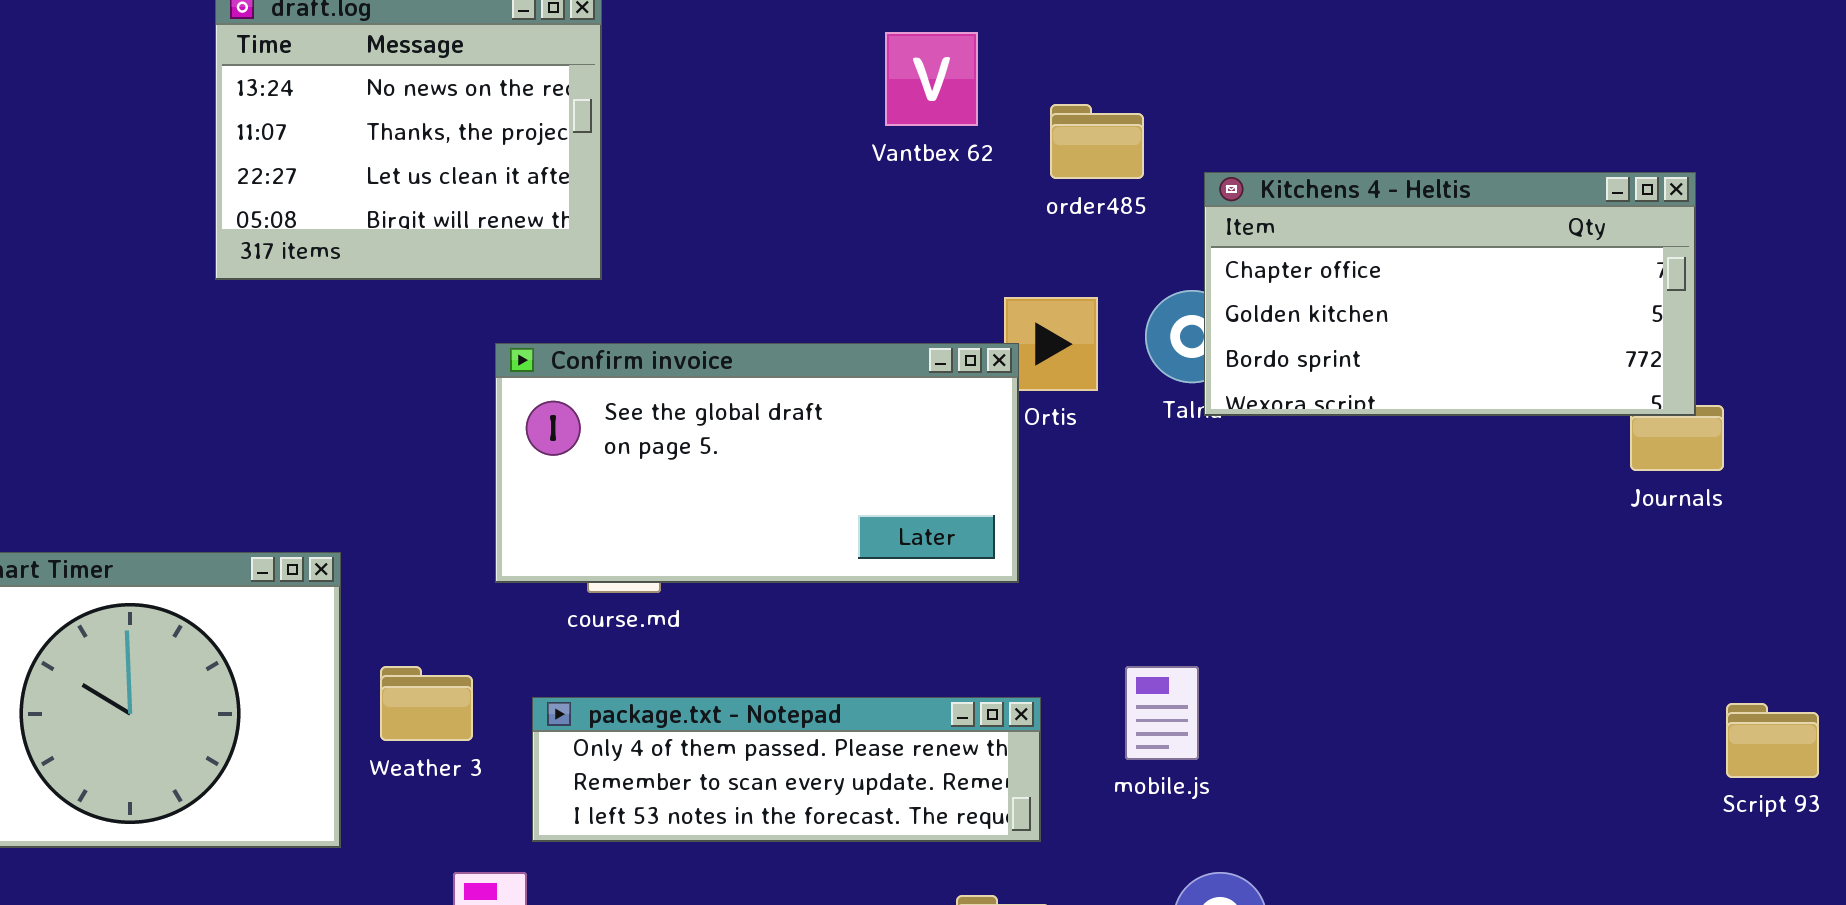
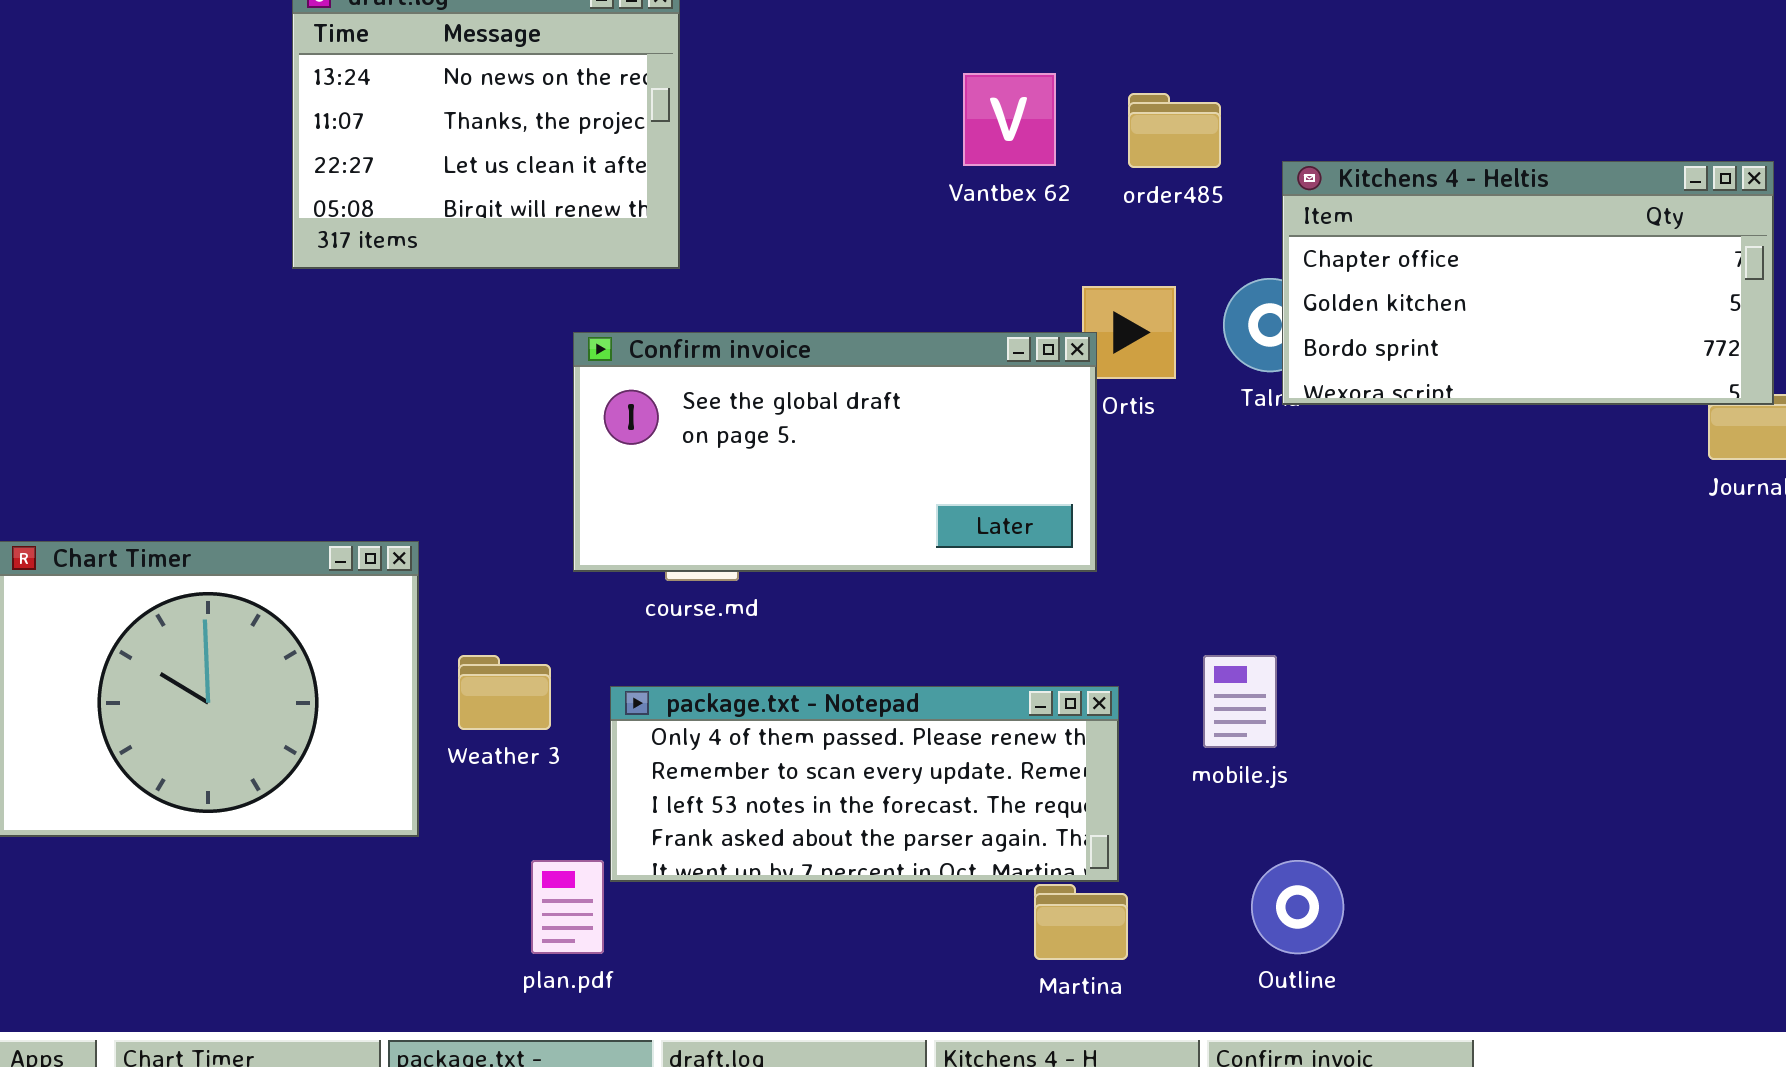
Vantbex 62: [885,32,978,126] -> [963,73,1056,166], moved
package.txt - Notepad: [532,697,1041,842] -> [610,686,1119,882], resized

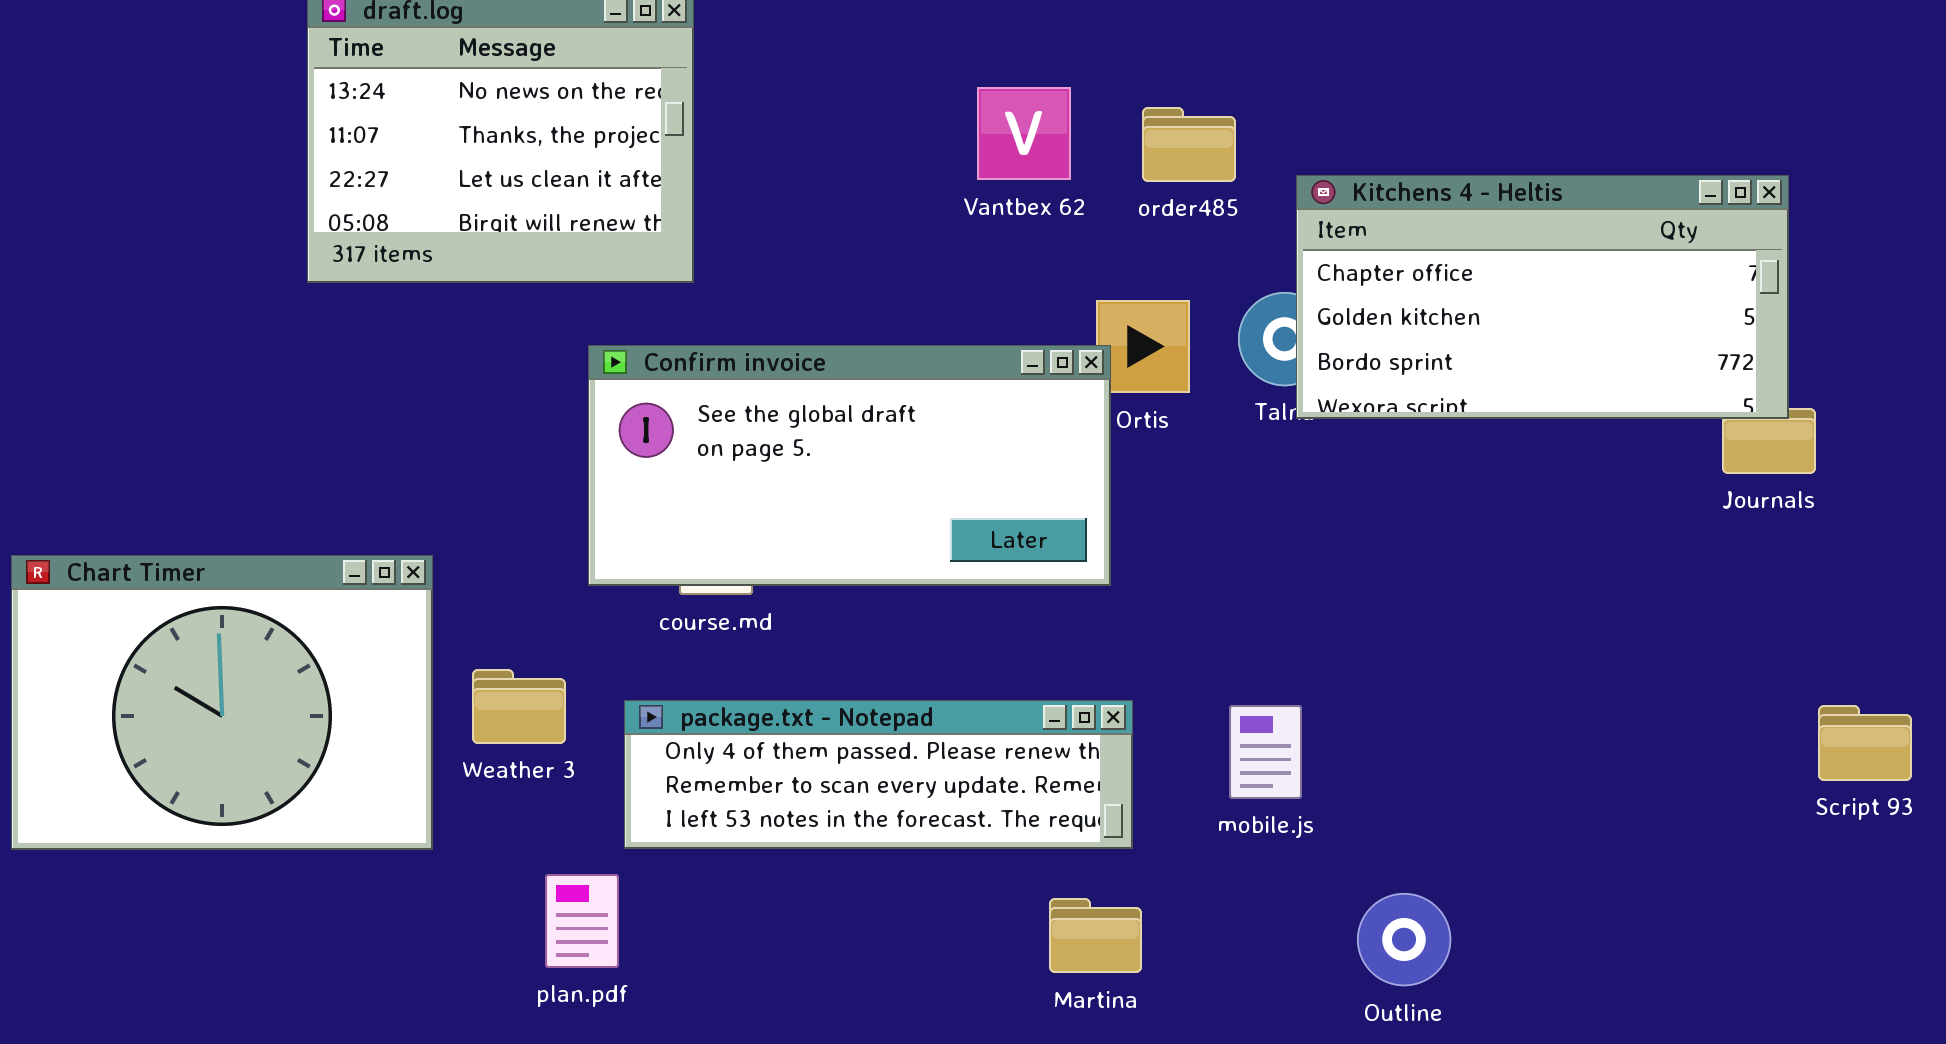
mobile.js: [1203,655,1277,748] -> [1229,705,1302,799], moved
package.txt - Notepad: [610,686,1119,882] -> [624,700,1133,849], resized
Outline: [1251,860,1344,954] -> [1357,893,1451,986], moved

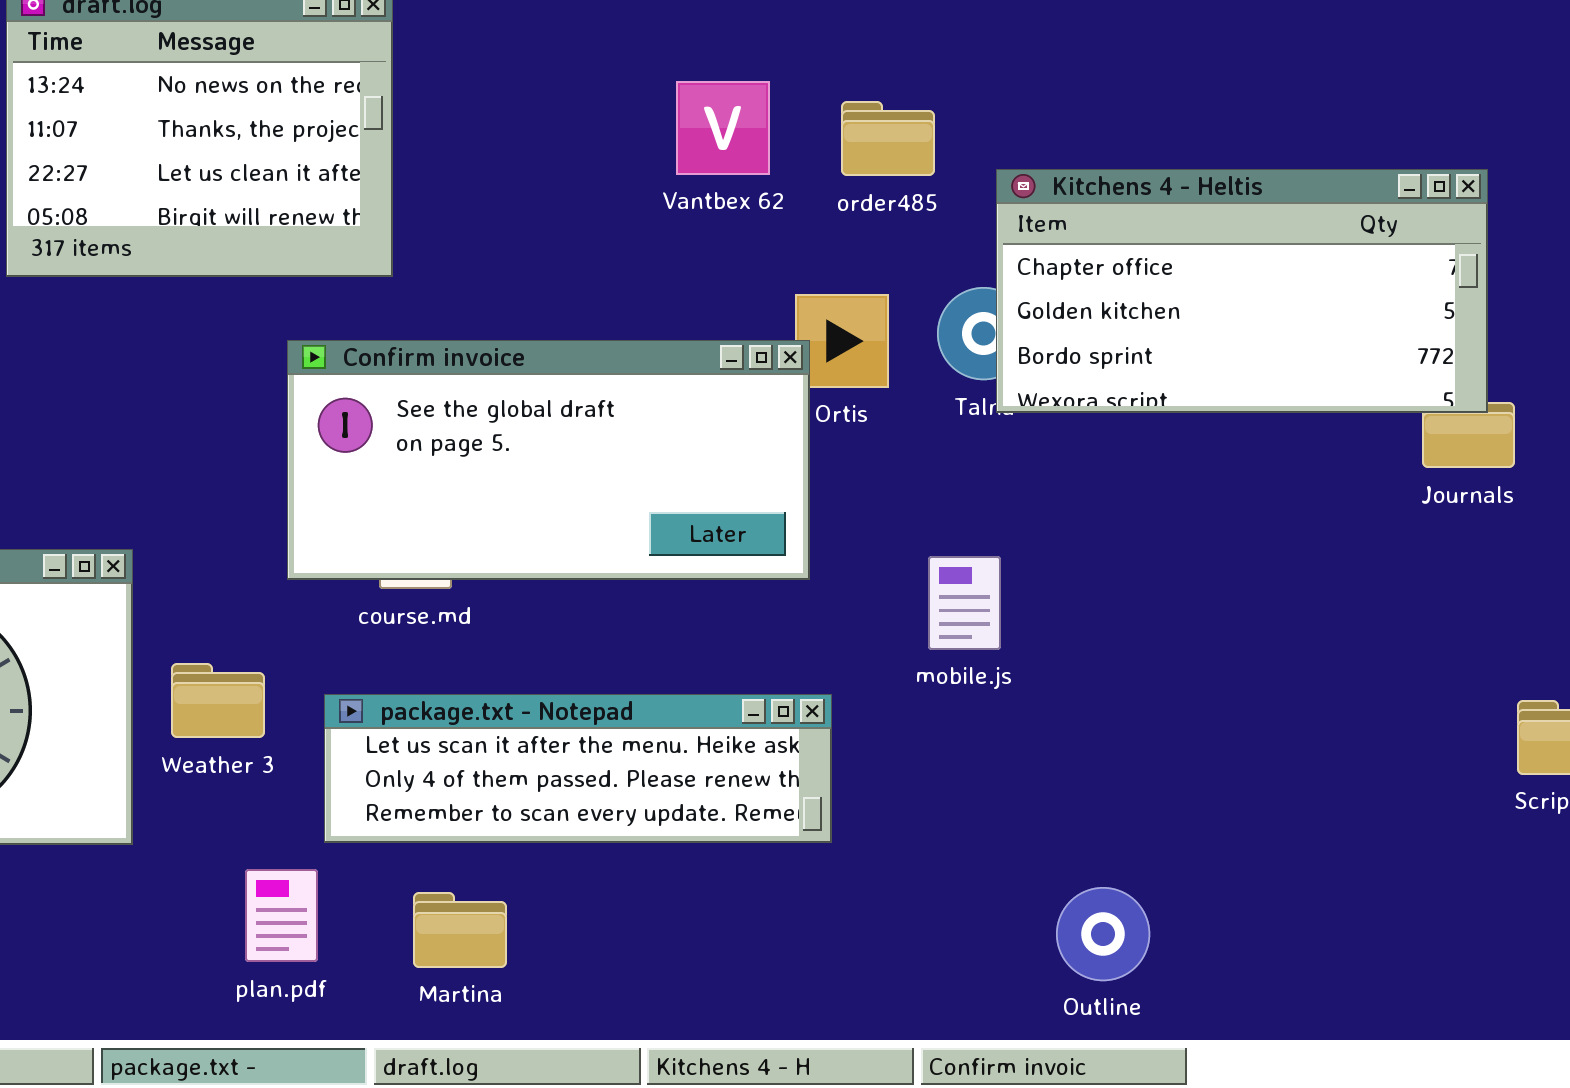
package.txt - Notepad: [624,700,1133,849] -> [324,694,832,843], scrolled up 1 row
mobile.js: [1229,705,1302,799] -> [928,556,1001,650], moved
Martina: [1049,898,1142,973] -> [413,892,507,968], moved

